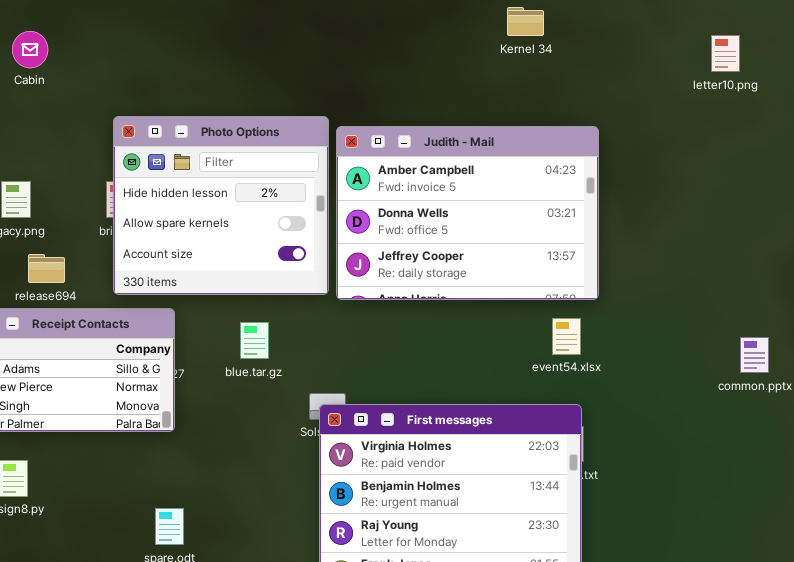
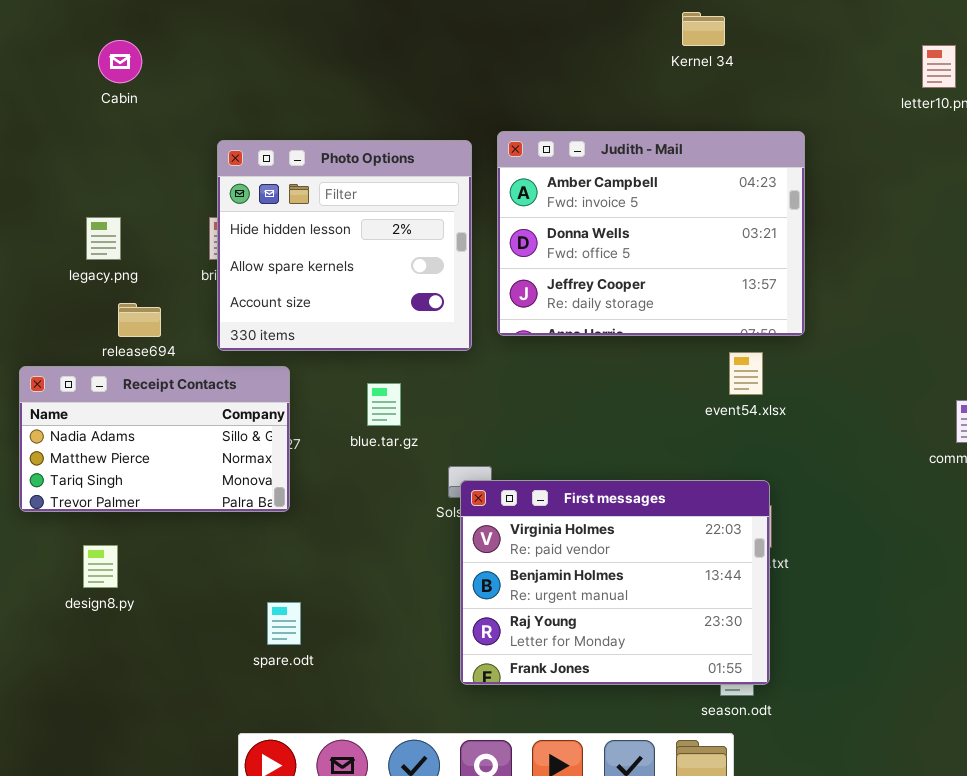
Judith - Mail: [336,126,599,300] -> [497,131,805,336], moved
event54.xlsx: [552,318,581,355] -> [729,352,763,395], moved

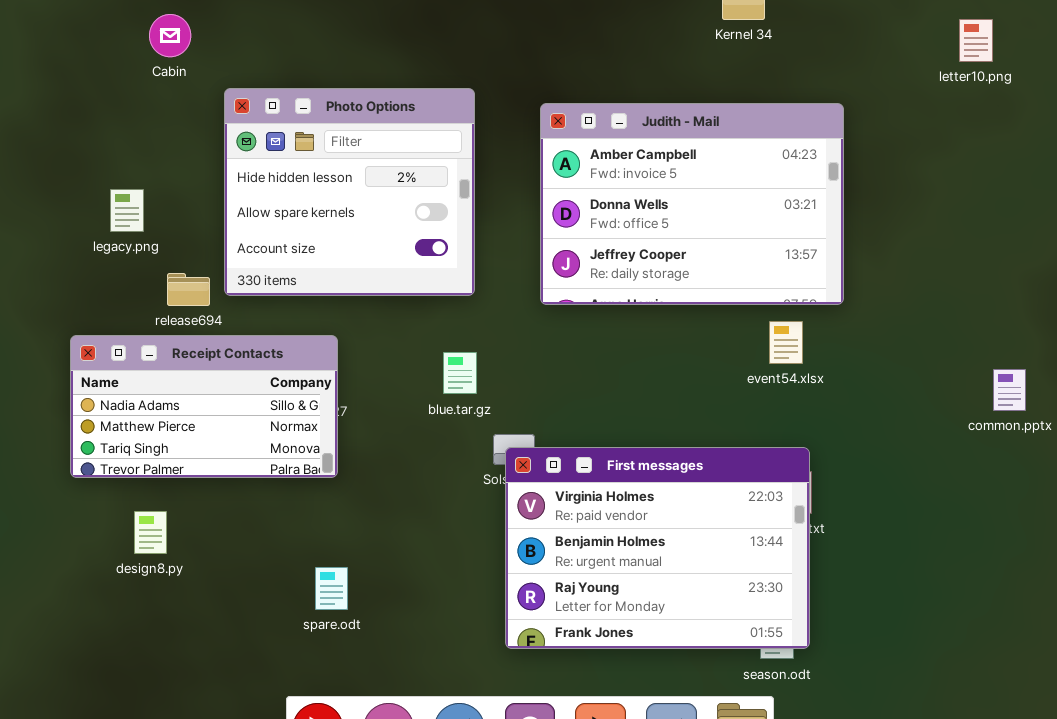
Photo Options: [217,140,472,351] -> [224,88,475,296], moved
legacy.png: [86,217,121,260] -> [110,189,144,232], moved
blue.tar.gz: [367,383,401,426] -> [443,352,477,394], moved

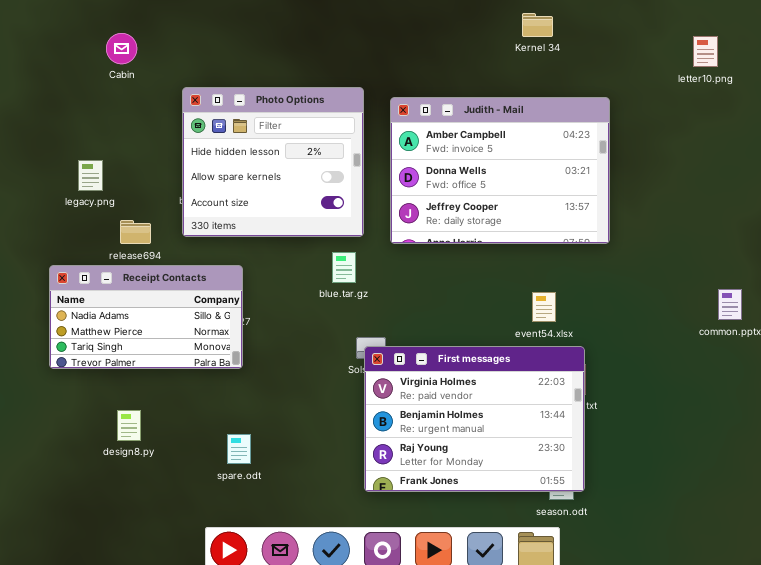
Photo Options: [224,88,475,296] -> [182,87,364,237], moved
event54.xlsx: [769,321,803,364] -> [532,292,556,322], moved
blue.tar.gz: [443,352,477,394] -> [332,252,356,283], moved
design8.py: [134,511,167,554] -> [117,410,141,441], moved

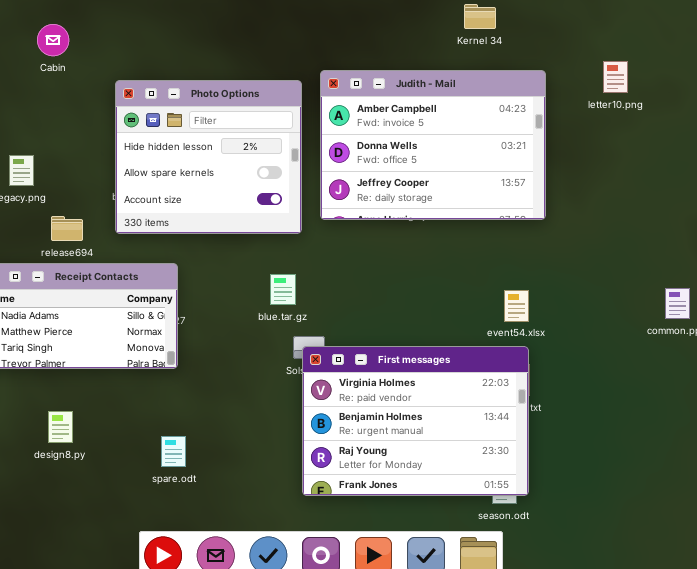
letter10.png: [693,36,718,67] -> [603,61,628,93], moved
Judith - Mail: [390,97,610,244] -> [320,70,546,220], moved
blue.tar.gz: [332,252,356,283] -> [270,274,296,305], moved
event54.xlsx: [532,292,556,322] -> [504,290,529,322], moved

